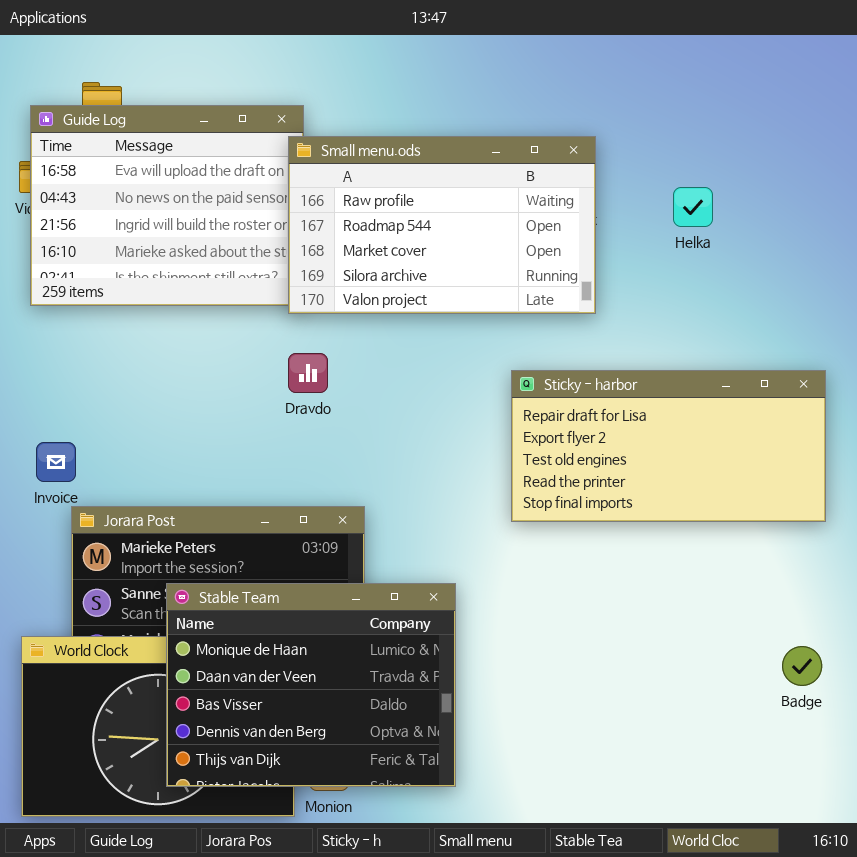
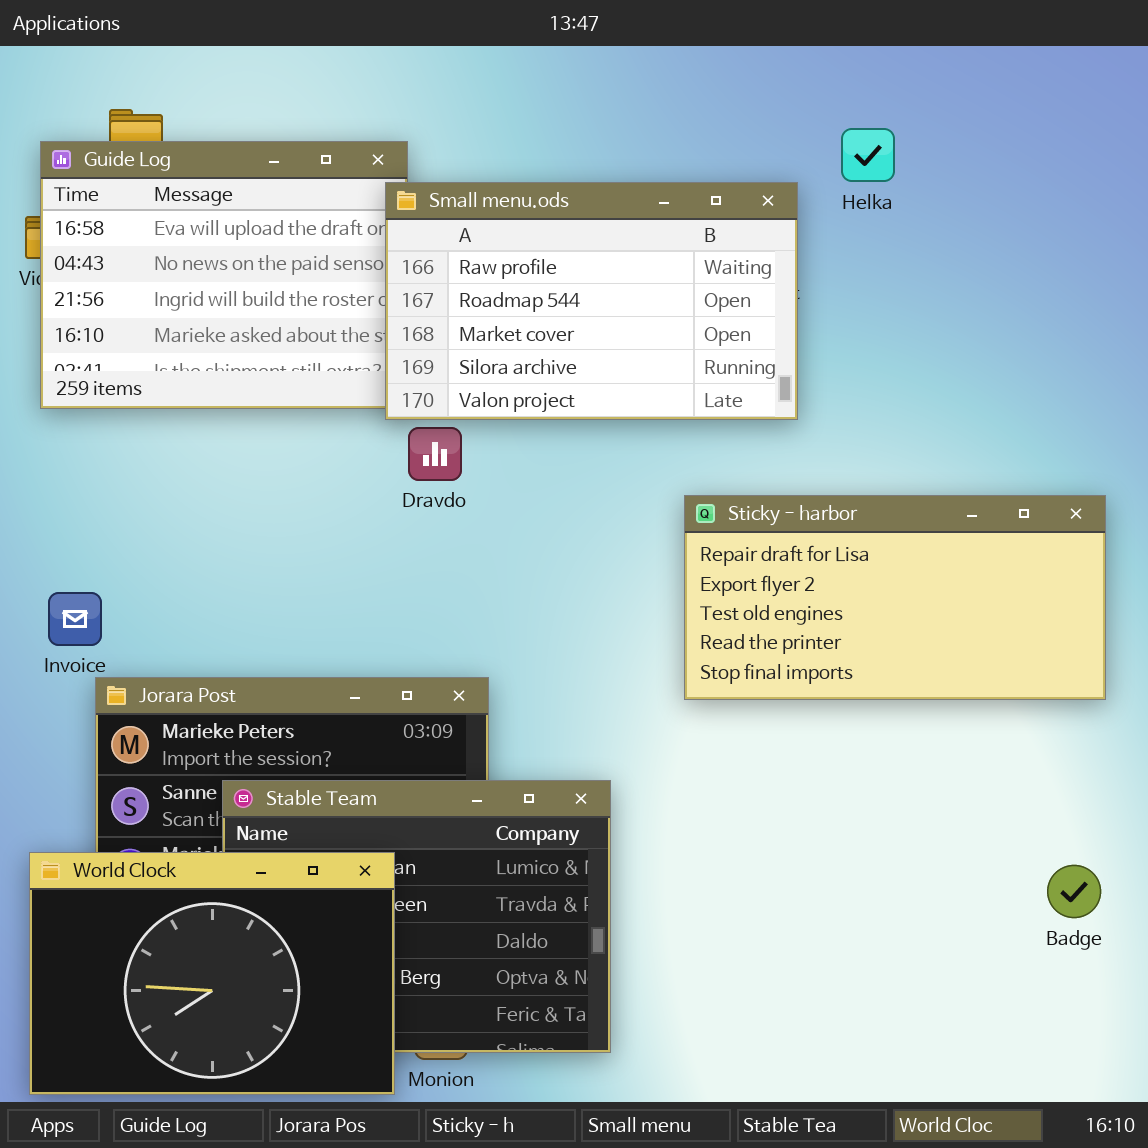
Helka: [673,187,713,227] -> [841,128,895,182], moved
Dravdo: [288,353,328,393] -> [408,427,462,481], moved
World Clock: [21,636,295,817] -> [29,852,395,1095], raised

